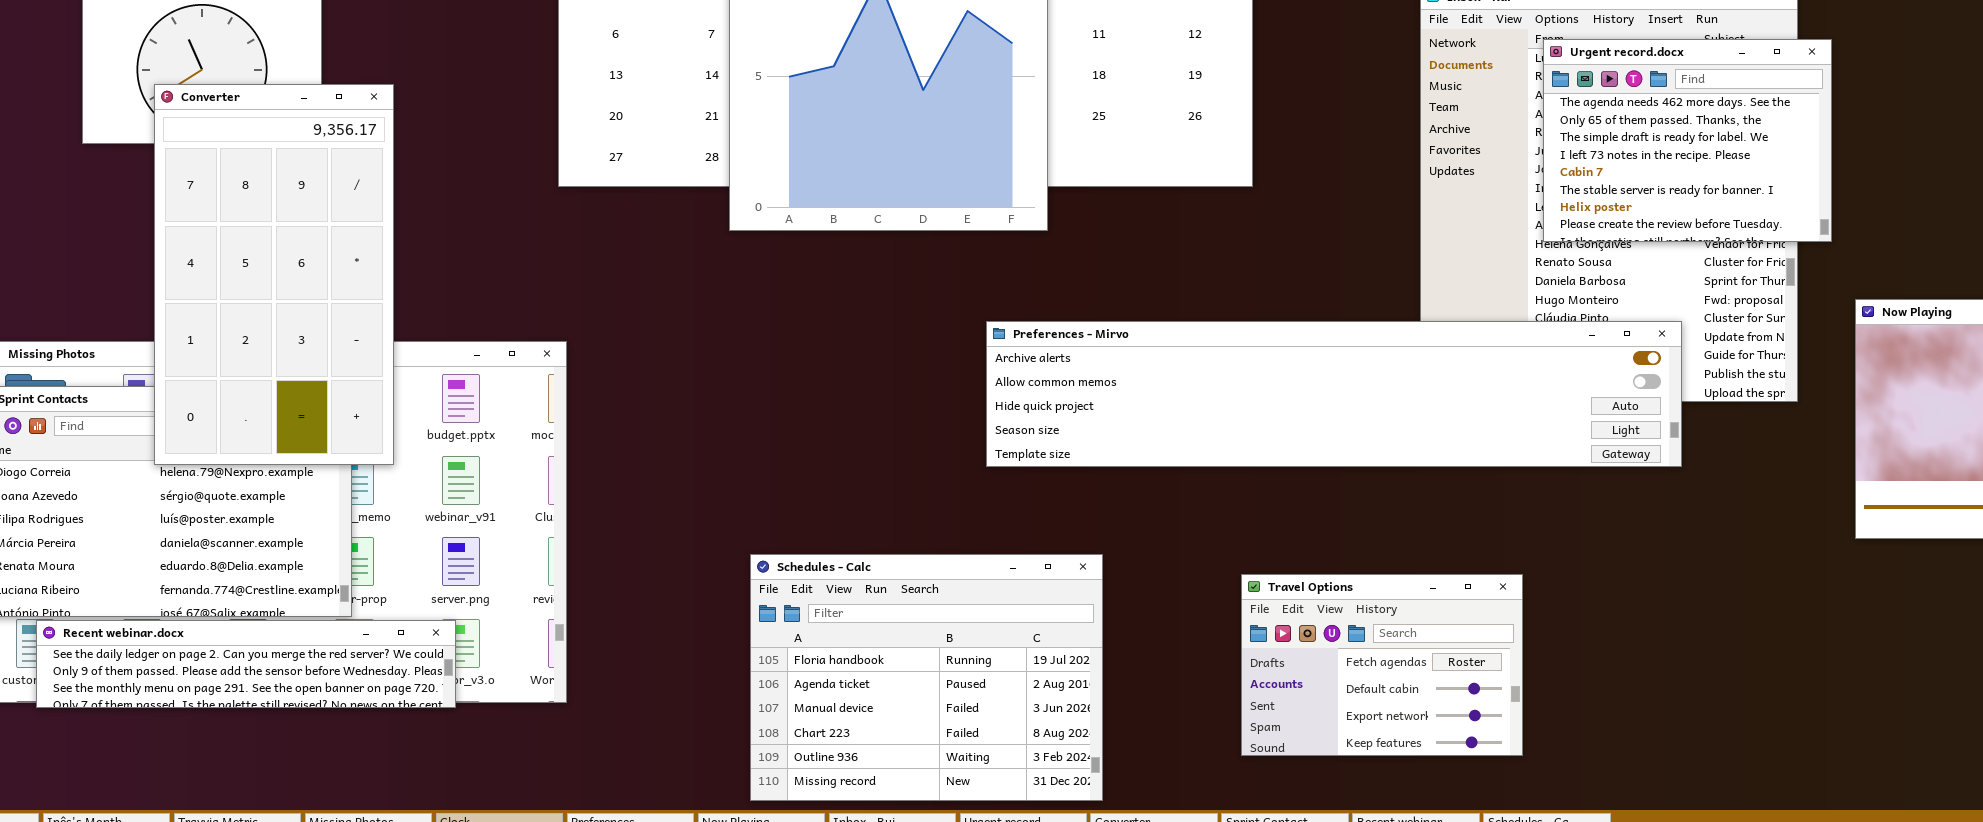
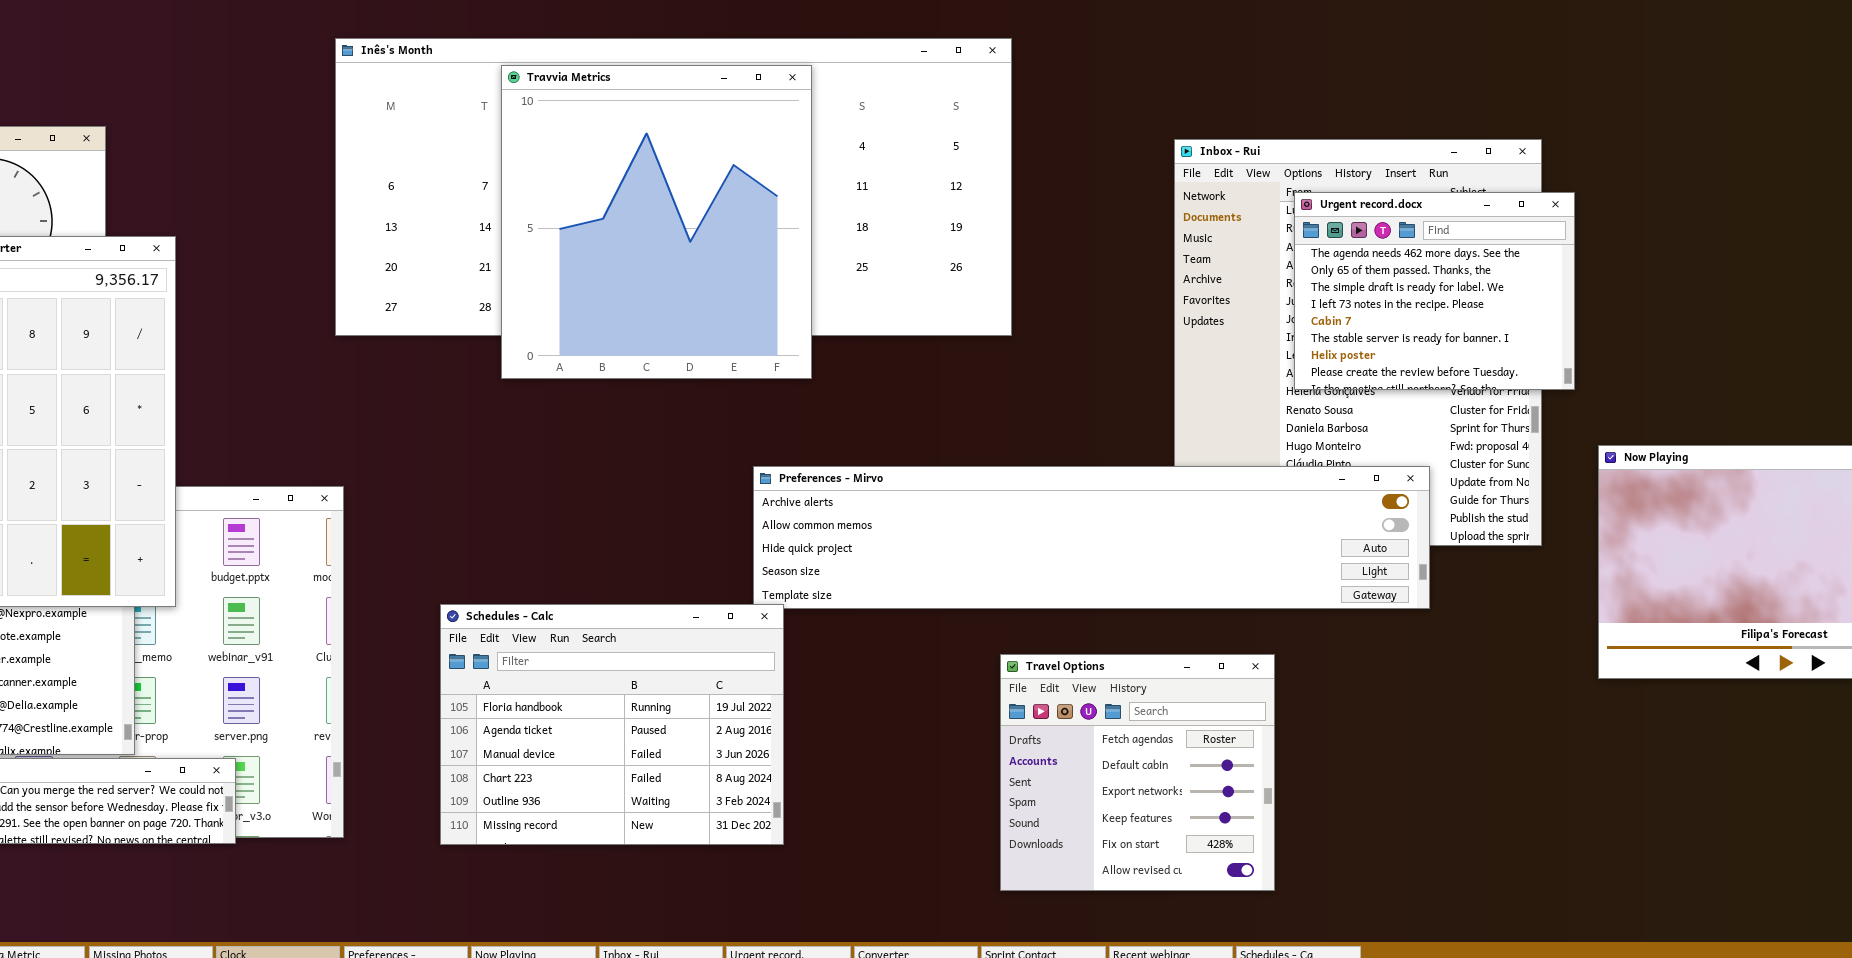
Schedules - Calc: [750,554,1103,801] -> [440,604,784,845], moved
Travel Options: [1241,574,1523,756] -> [1000,654,1275,891], resized

